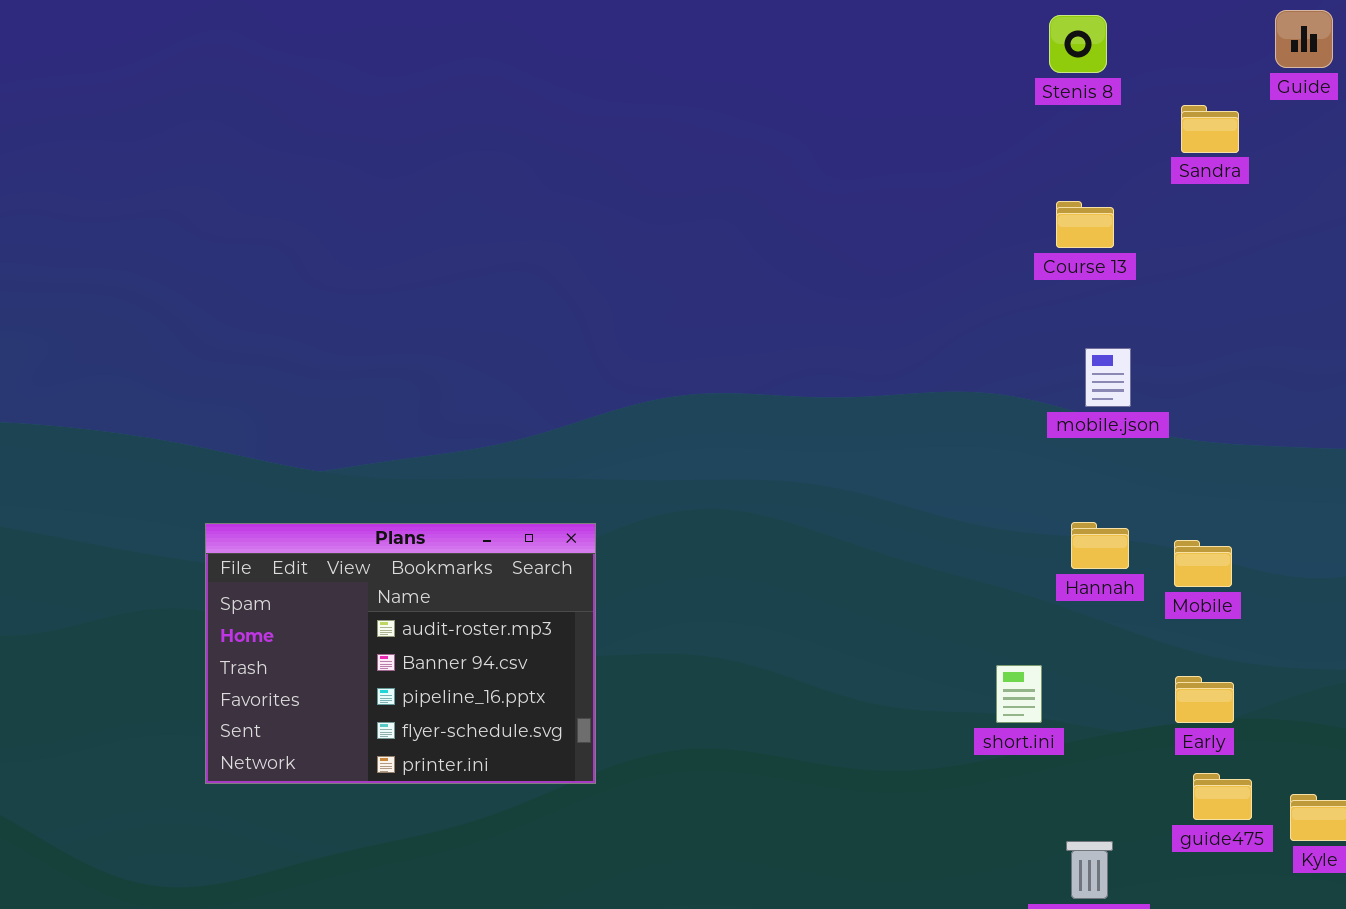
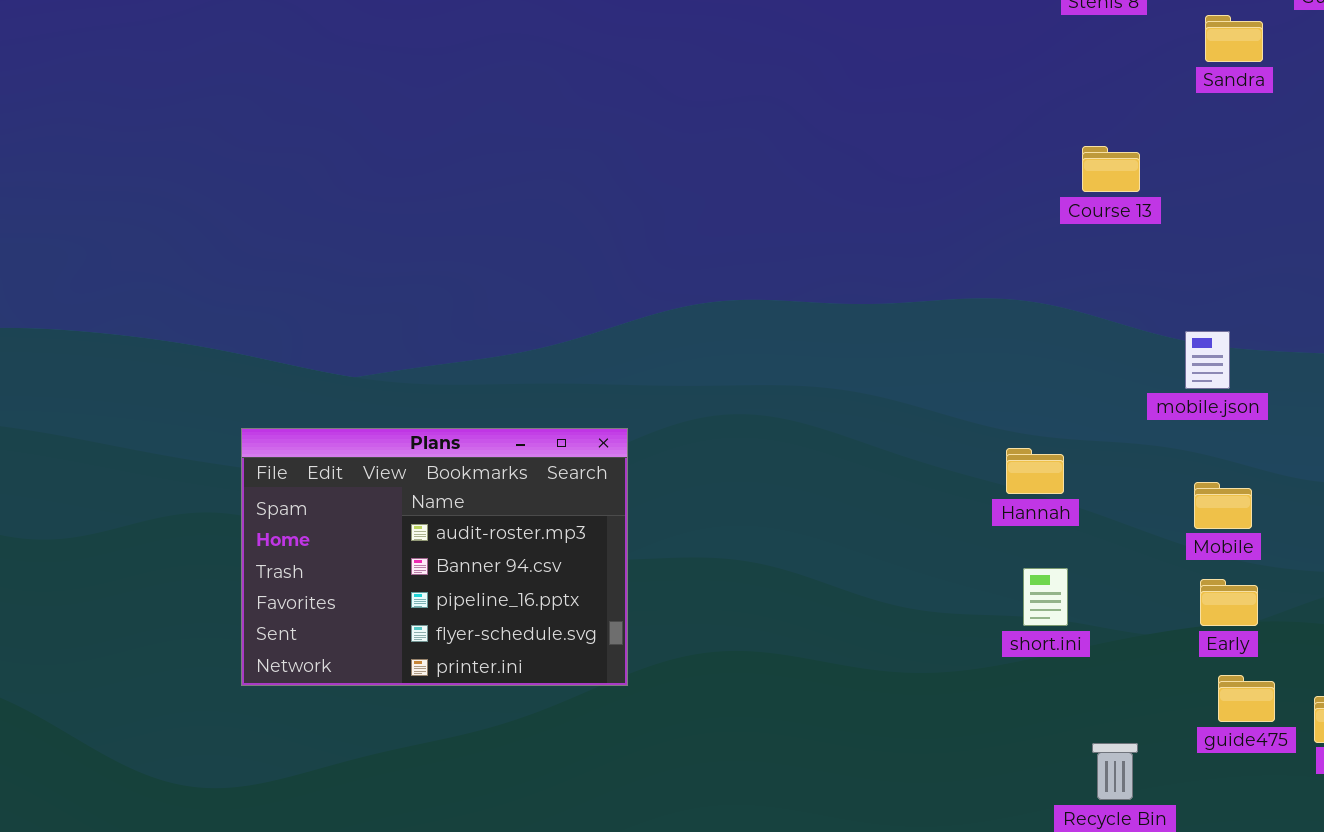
Course 13: [1056,201,1114,248] -> [1082,146,1140,192], moved
mobile.json: [1085,348,1131,407] -> [1185,331,1230,389], moved
Hannah: [1071,522,1129,569] -> [1006,448,1064,494], moved
Mobile: [1174,540,1232,587] -> [1194,482,1252,529], moved

